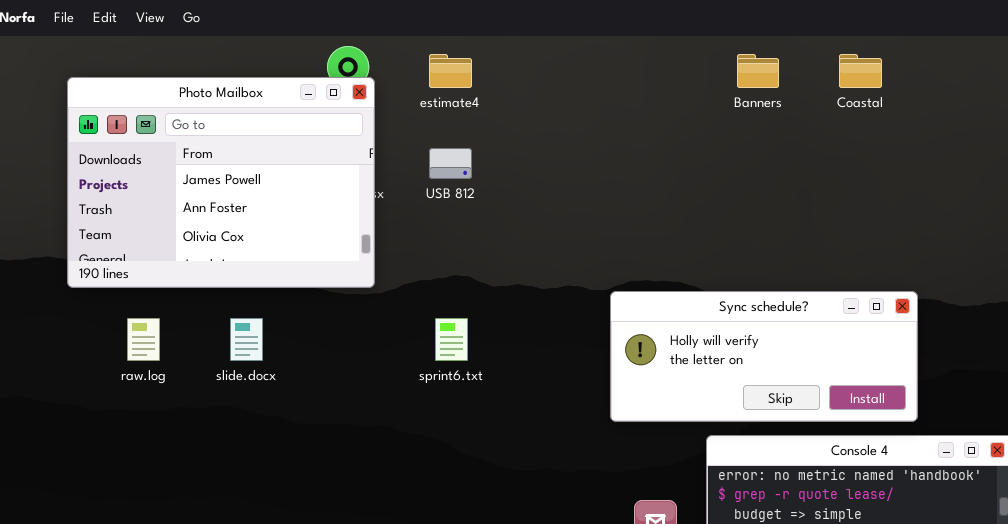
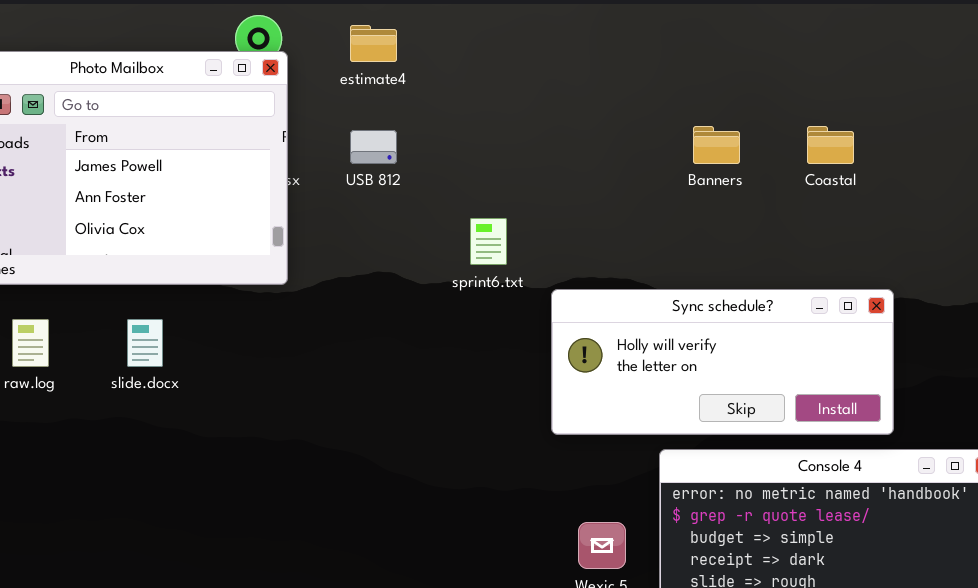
Banners: [737,54,779,88] -> [693,126,740,164], moved
Coastal: [839,54,882,88] -> [807,126,854,164], moved
sprint6.txt: [435,318,468,361] -> [470,218,507,265], moved

